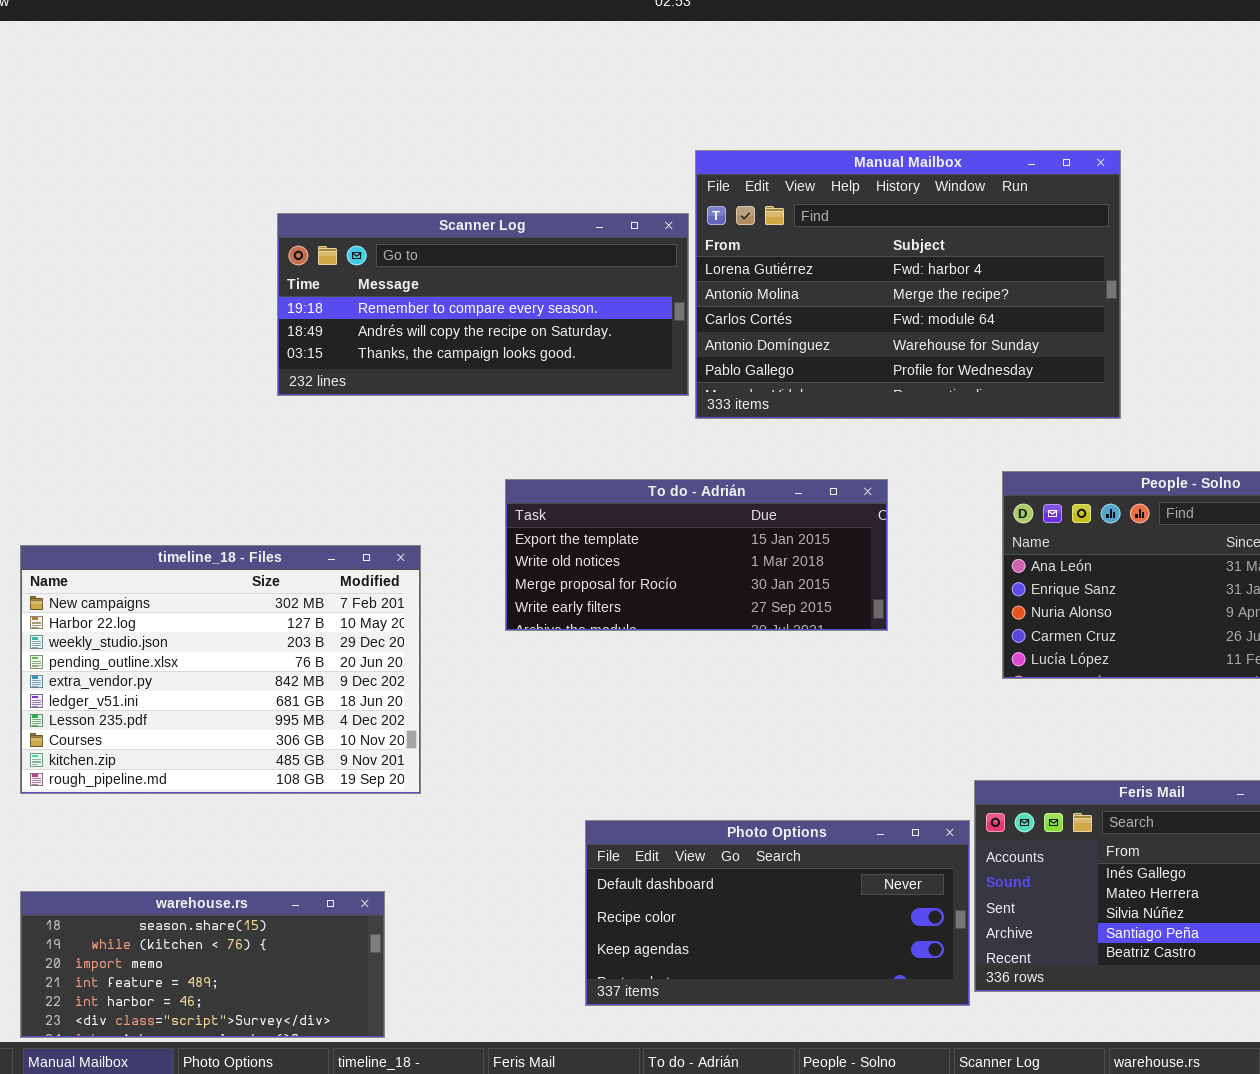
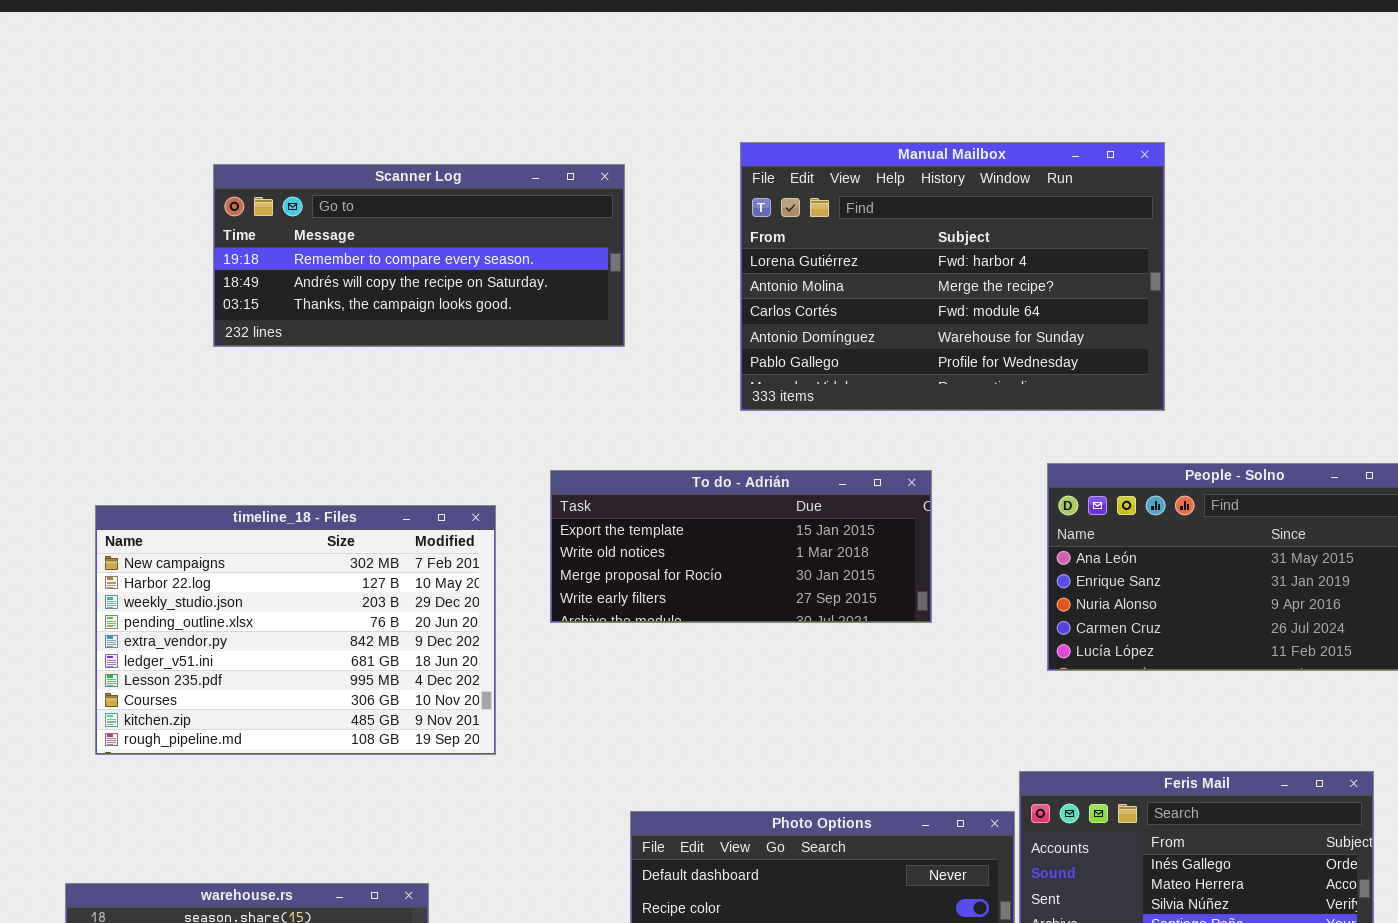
Scanner Log: [277,213,689,396] -> [213,164,625,347], moved
timeline_18 - Files: [20,545,421,794] -> [95,505,496,755], moved

